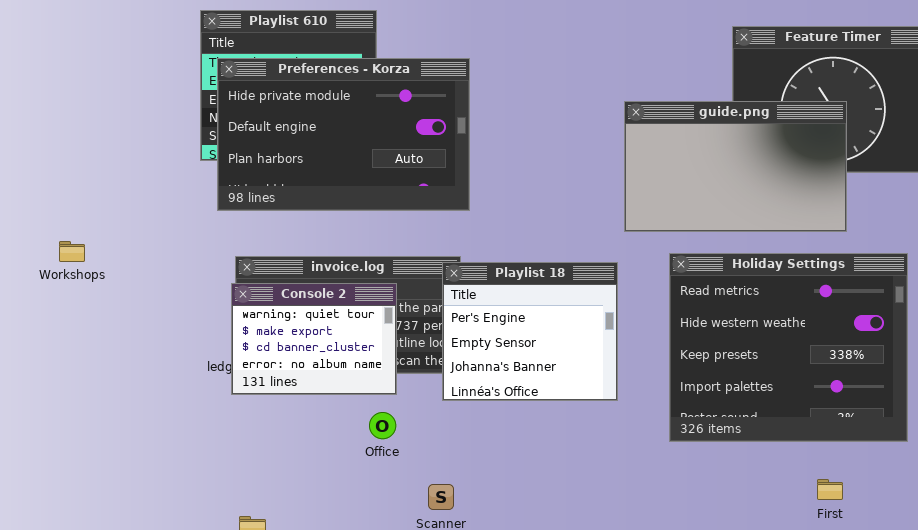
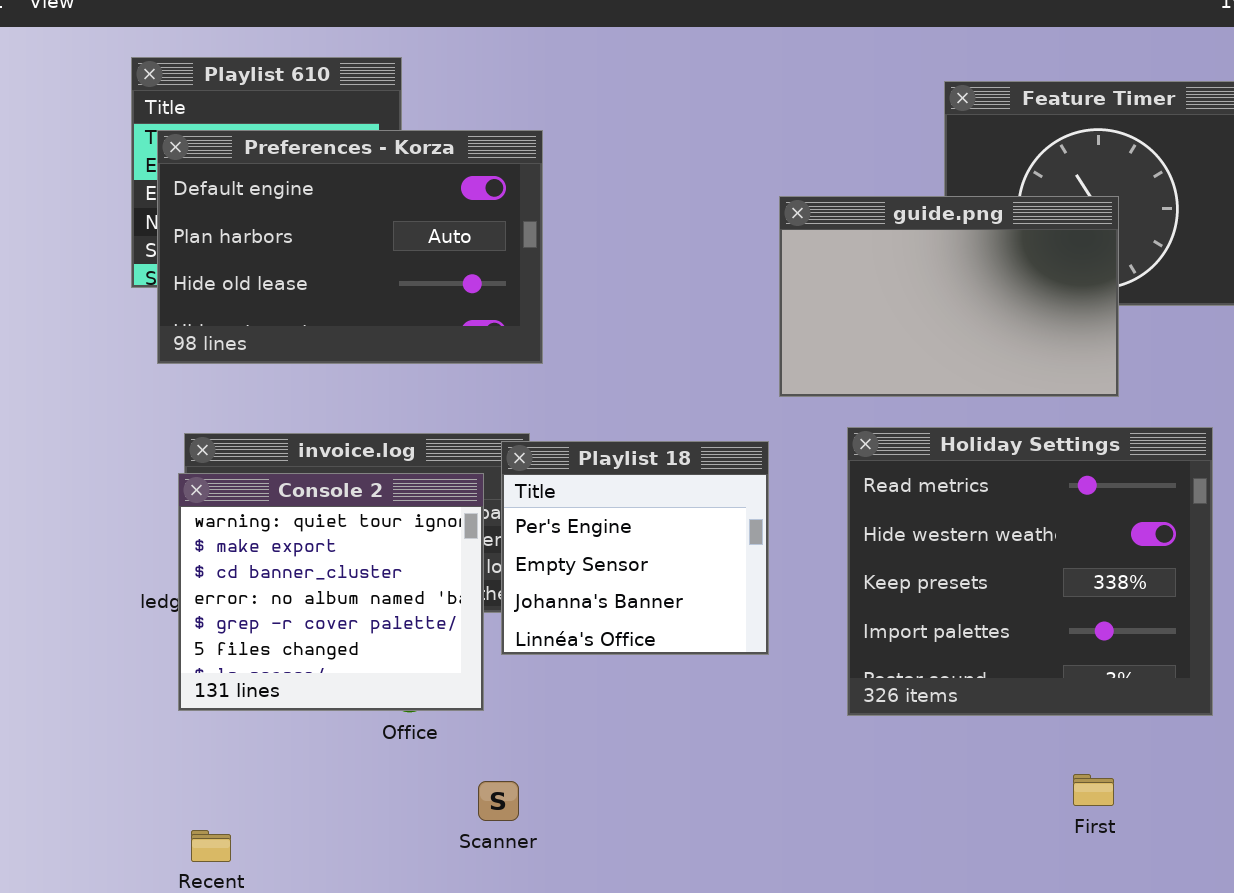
Preferences - Korza: [217,58,470,211] -> [157,130,543,364], scrolled down 1 row
Console 2: [231,283,397,395] -> [178,473,484,711], resized

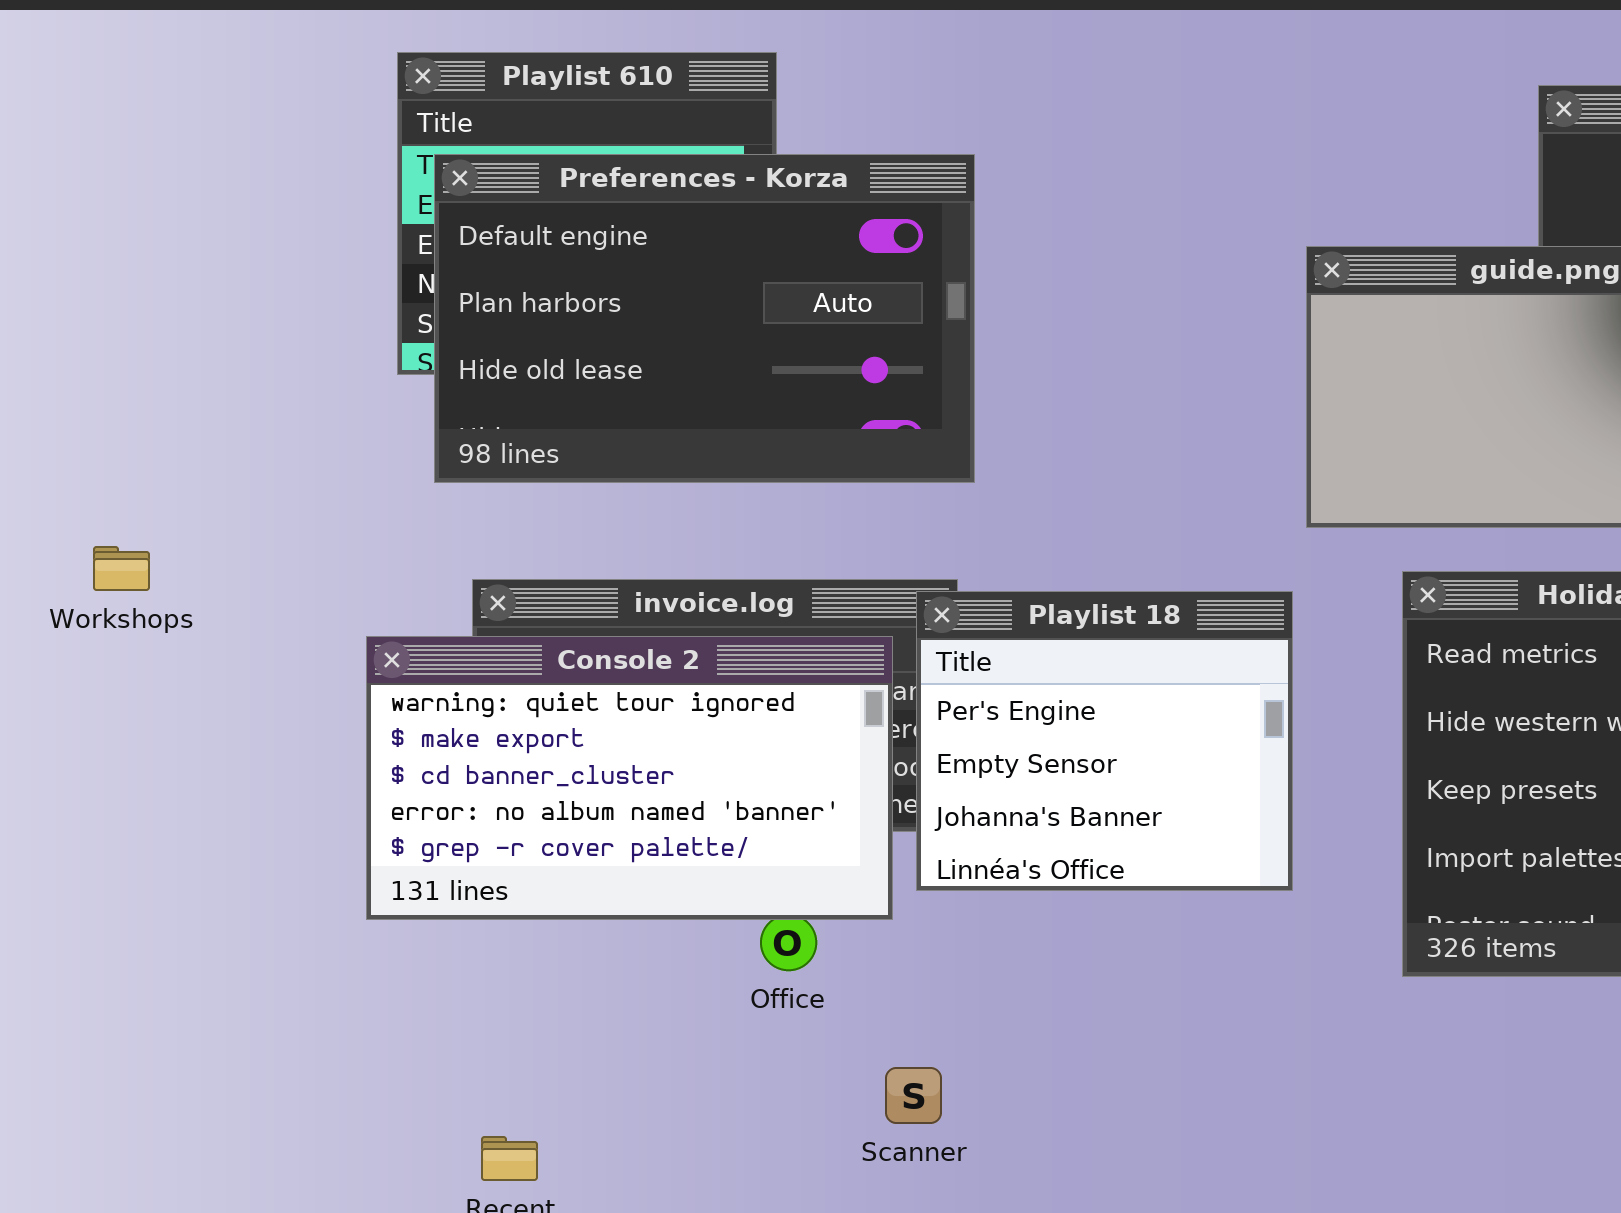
Console 2: [178,473,484,711] -> [366,636,893,920], resized

